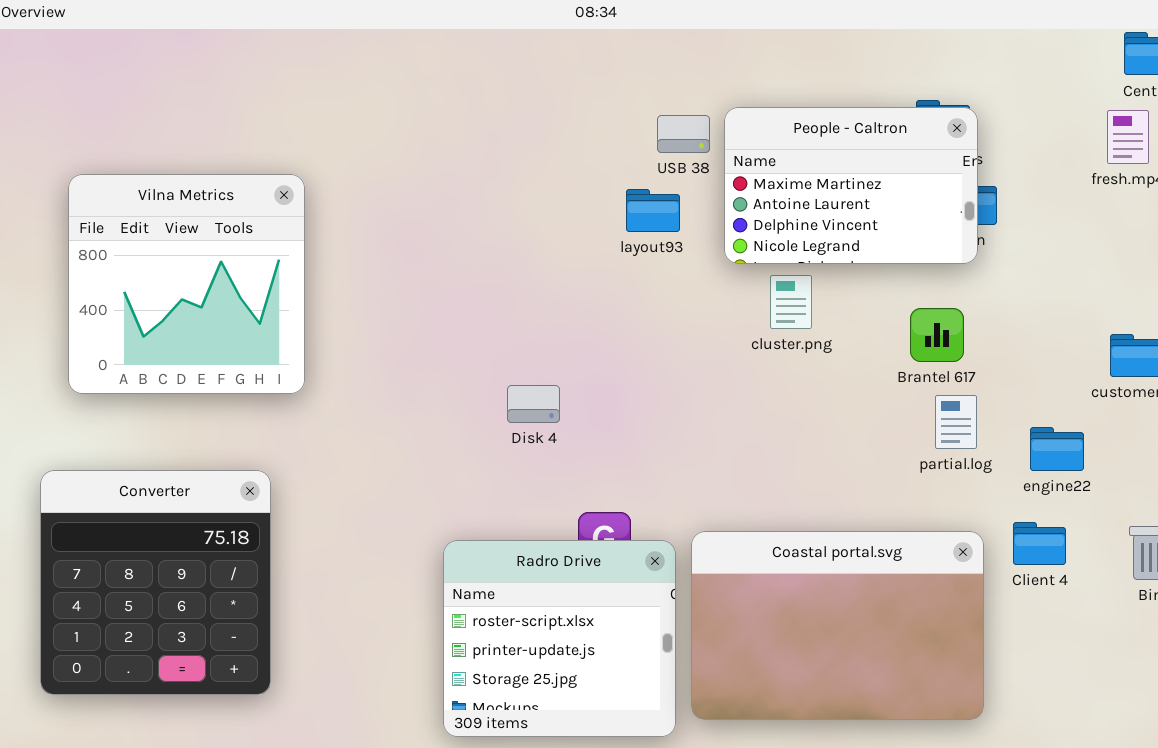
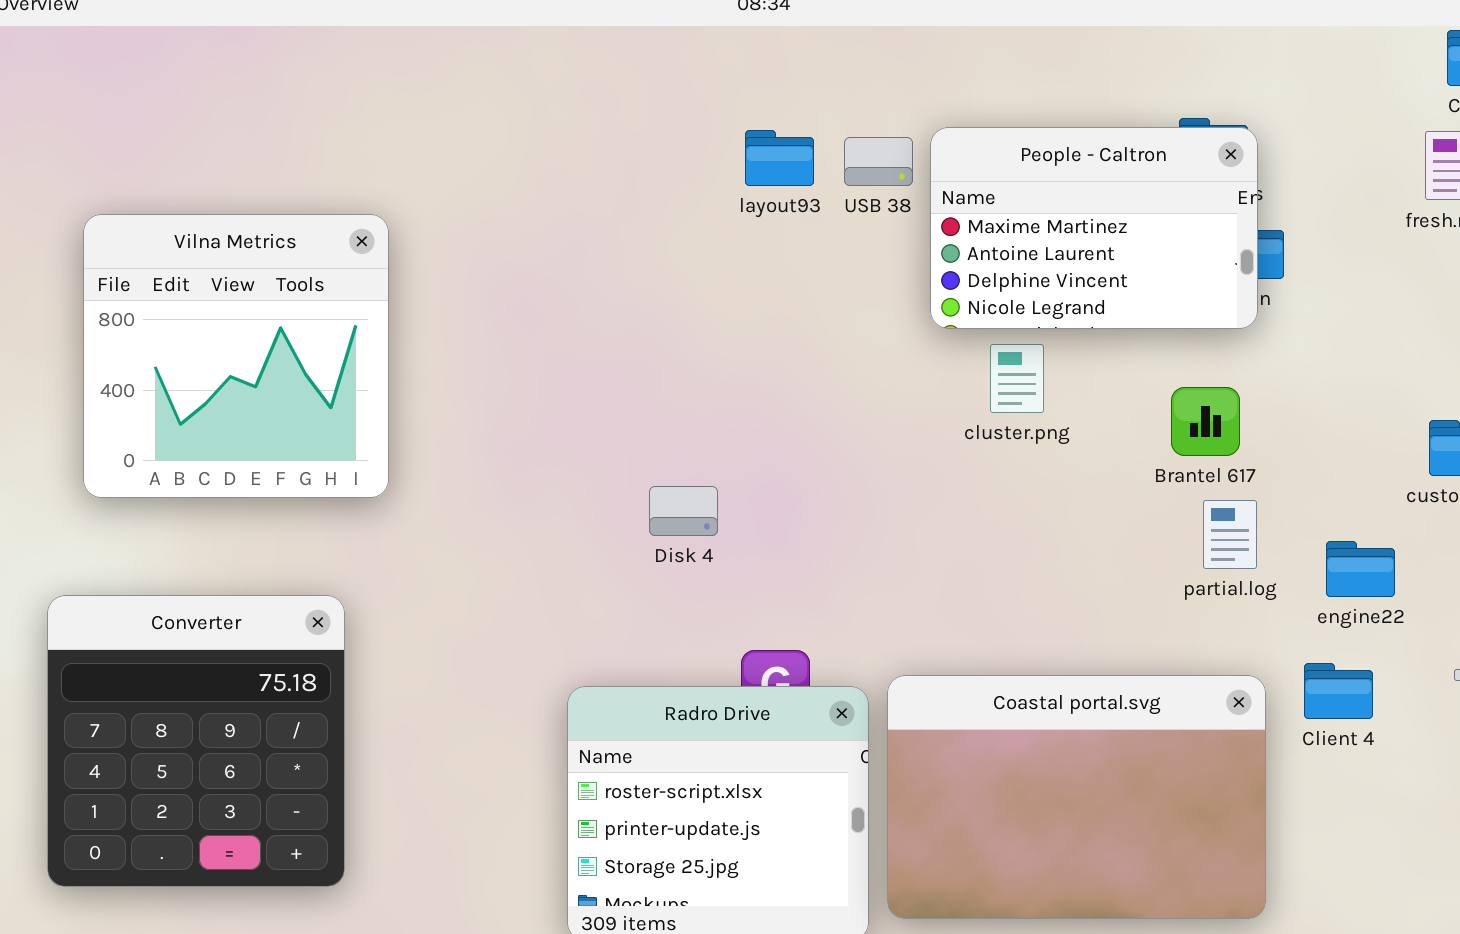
layout93: [626,189,680,232] -> [745,130,814,186], moved

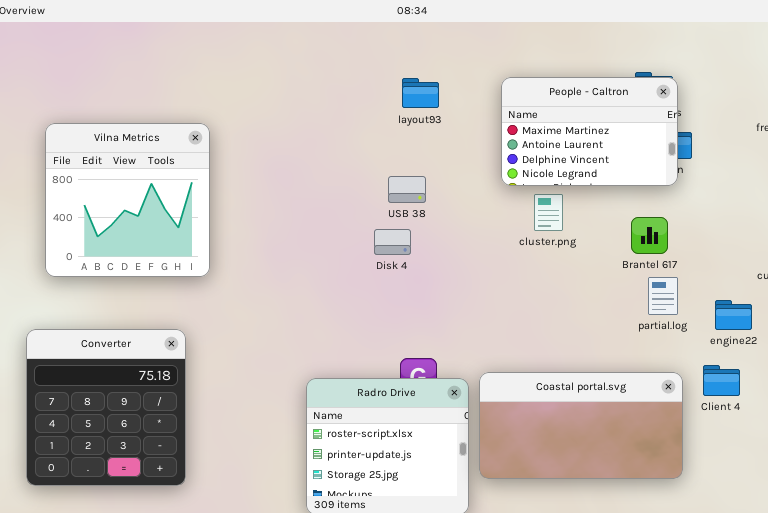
USB 38: [844,137,913,186] -> [388,176,426,203], moved
Disk 4: [649,486,718,536] -> [374,229,411,255], moved
Coastal portal.svg: [887,675,1266,919] -> [479,372,683,479], resized

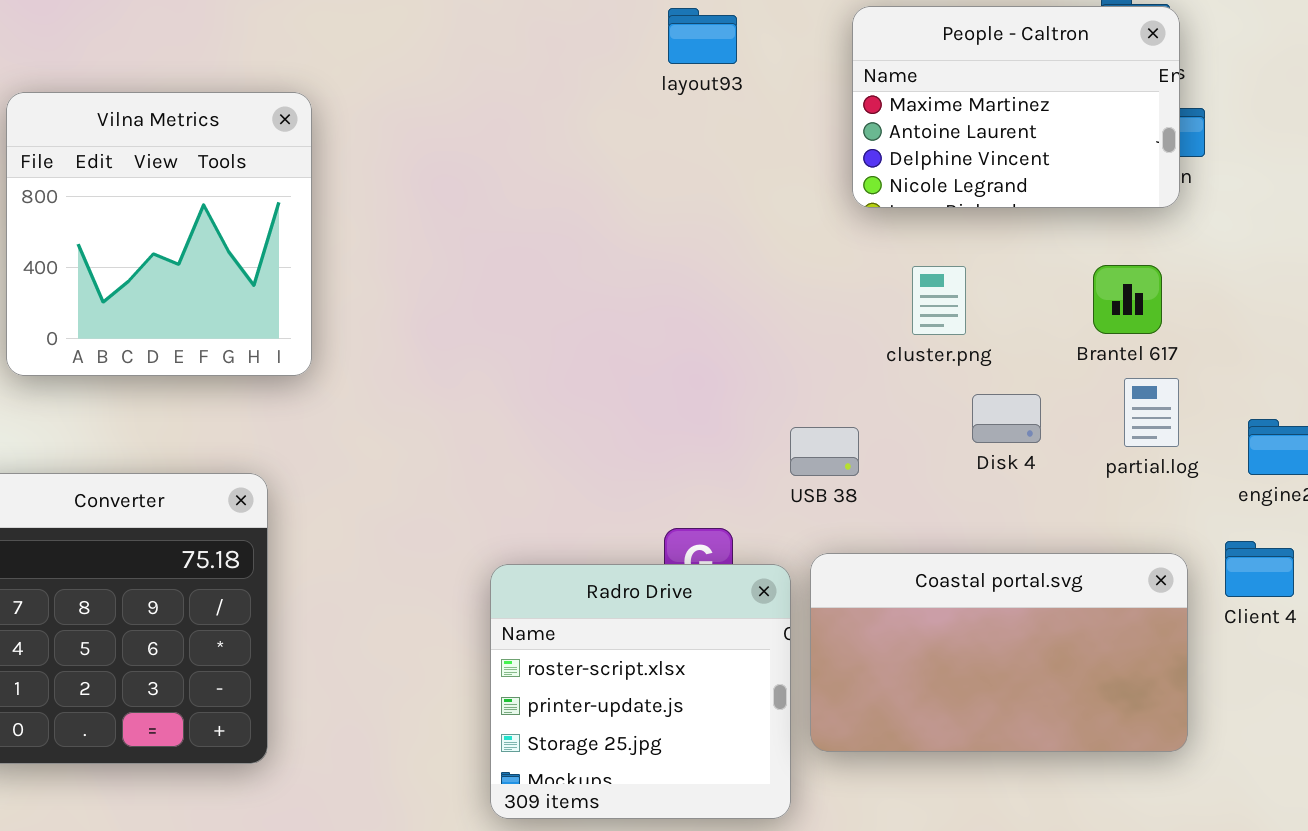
USB 38: [388,176,426,203] -> [790,427,859,476], moved
cluster.png: [534,194,563,231] -> [912,266,966,335], moved
Disk 4: [374,229,411,255] -> [972,394,1041,443], moved

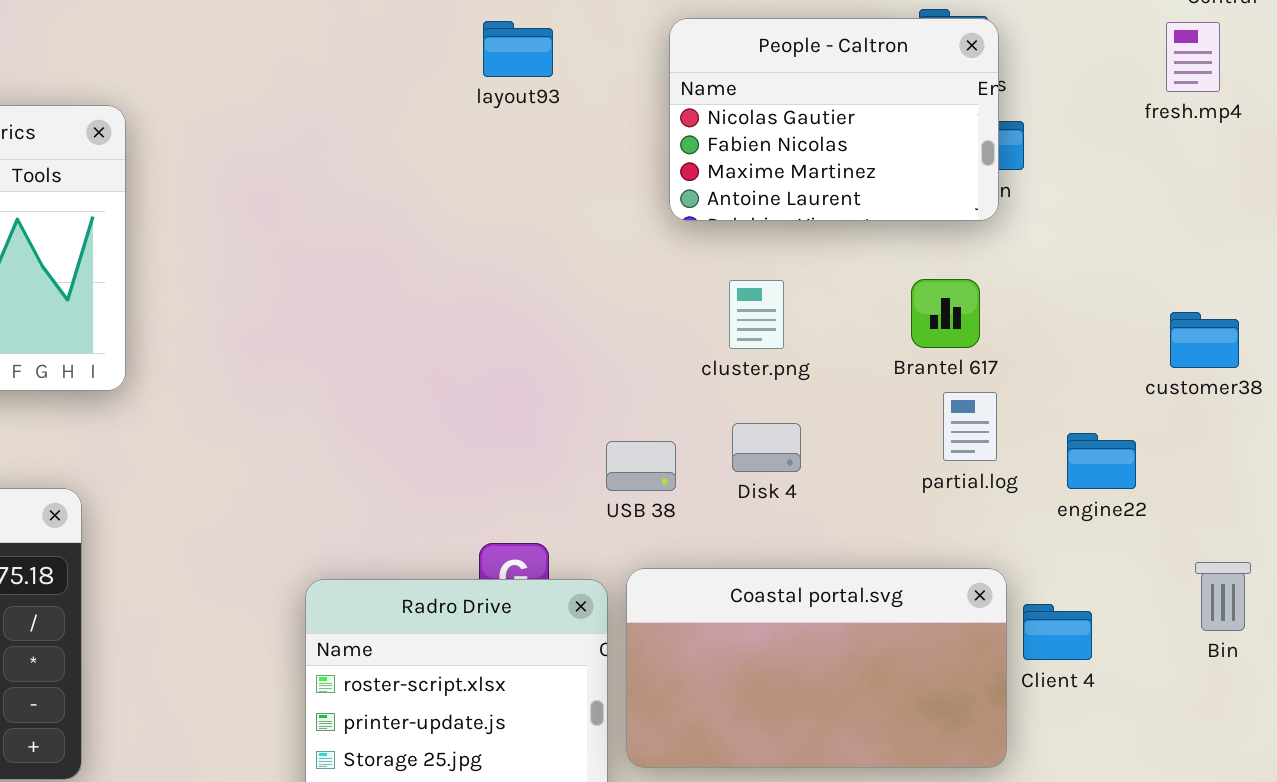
People - Caltron: [852,6,1180,208] -> [669,18,999,221], scrolled up 2 rows
Disk 4: [972,394,1041,443] -> [732,423,801,472], moved
Client 4: [1225,541,1294,597] -> [1023,604,1092,660], moved

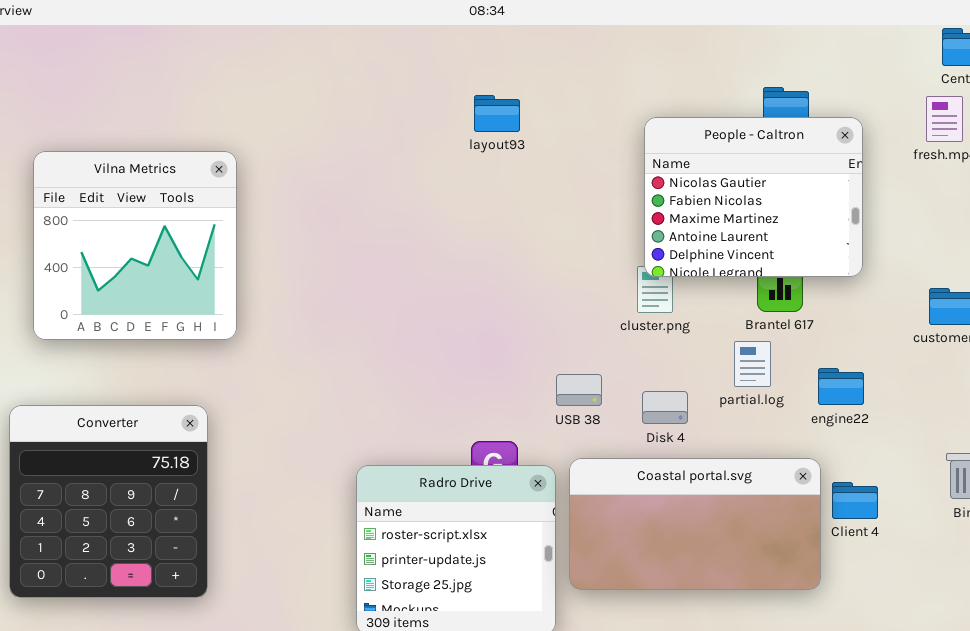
People - Caltron: [669,18,999,221] -> [644,117,863,277], moved, resized
partial.log: [943,392,997,461] -> [734,341,771,387], moved
Disk 4: [732,423,801,472] -> [642,391,688,424], moved
engine22: [1067,433,1136,489] -> [818,368,864,405], moved

